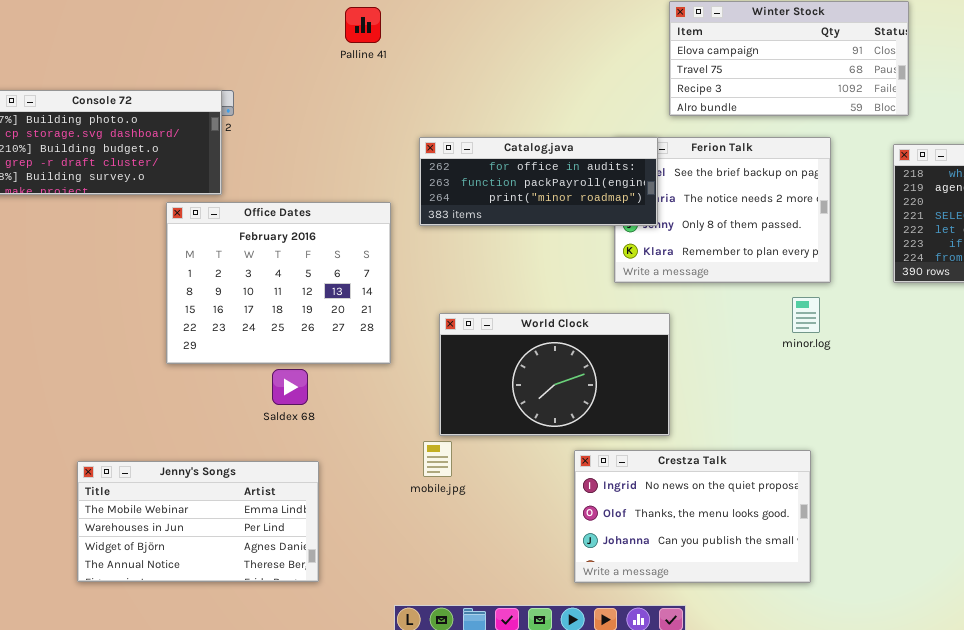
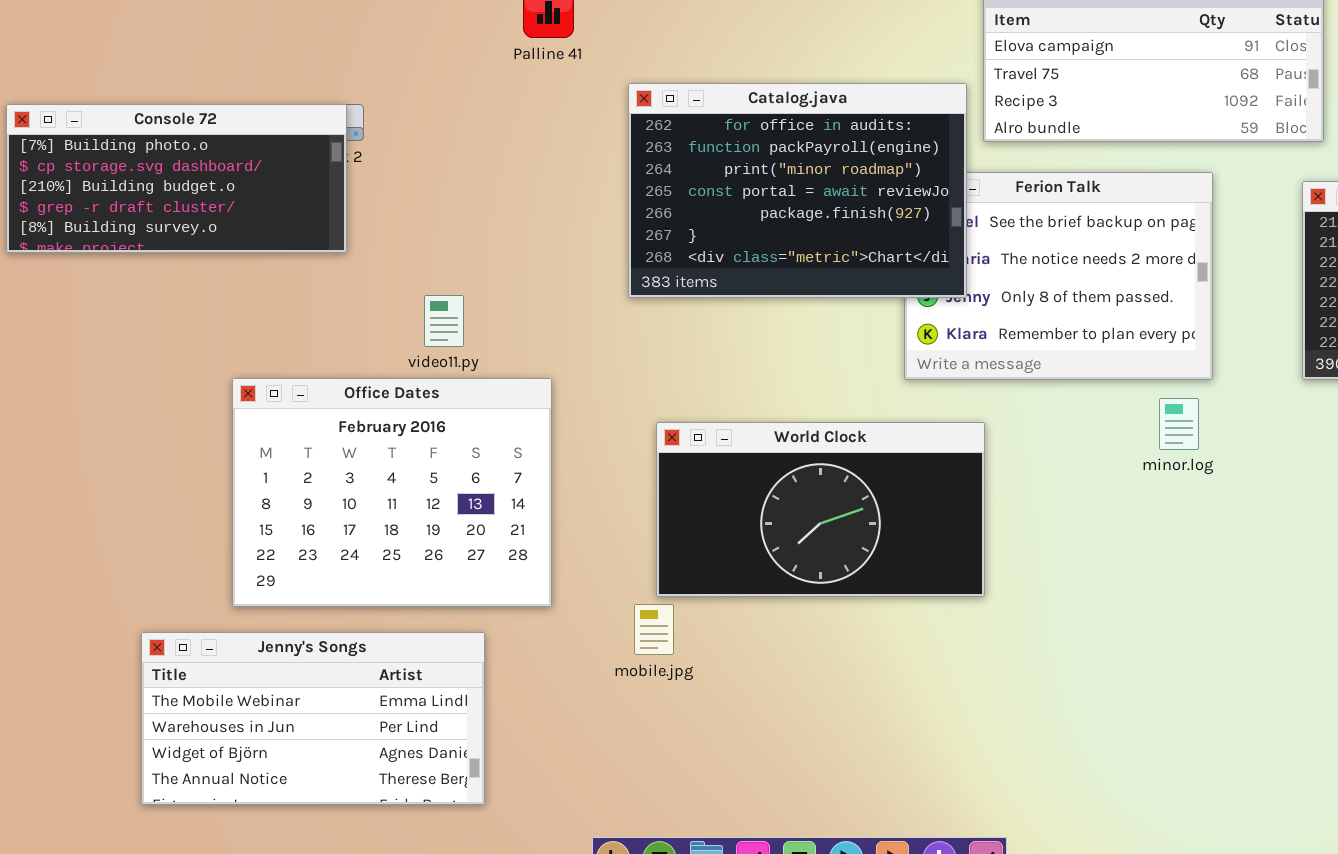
Catalog.java: [419,137,658,226] -> [628,83,967,298], resized
Office Dates: [166,202,391,364] -> [232,378,552,607], moved
Crestza Talk: [574,450,811,583] -> none, closed

